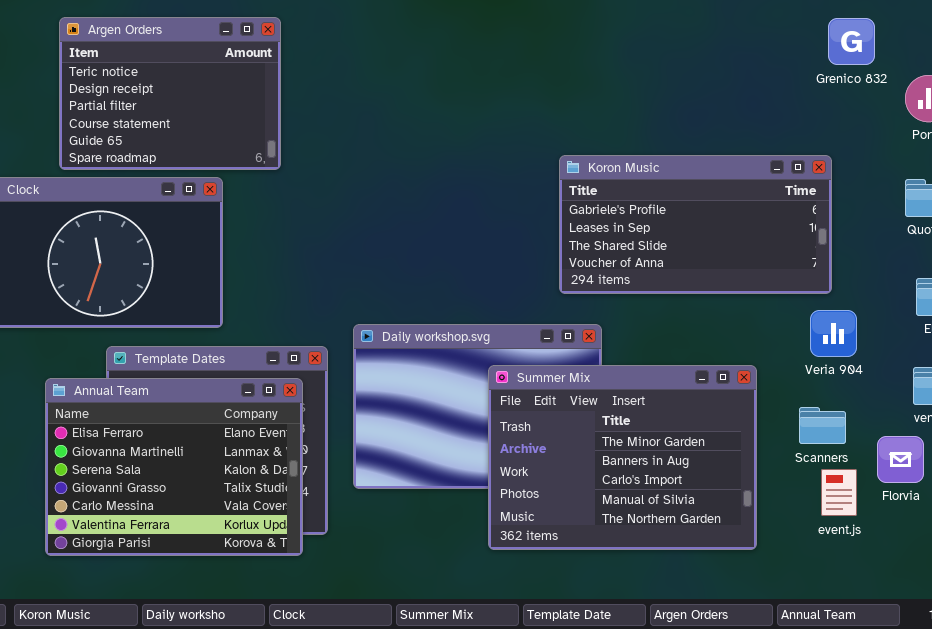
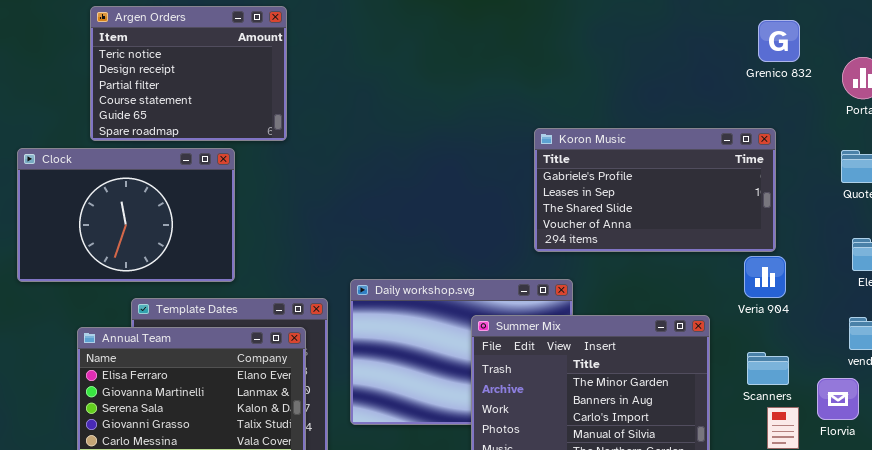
Grenico 832: [828,18,875,65] -> [758,20,800,62], moved
Veria 904: [810,310,857,357] -> [744,256,786,298], moved

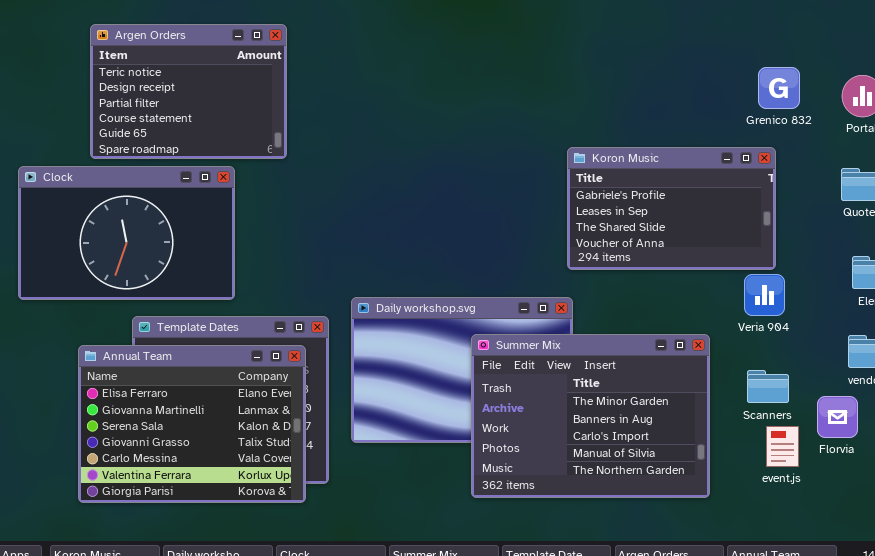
Grenico 832: [758,20,800,62] -> [758,67,800,109], moved
Koron Music: [534,128,776,252] -> [567,147,776,270], resized

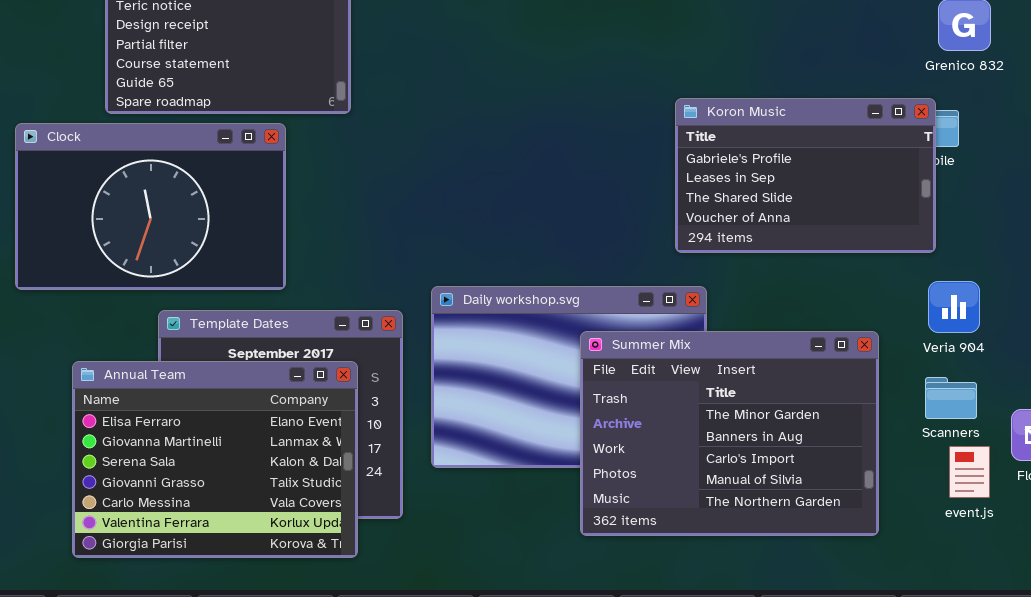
Koron Music: [567,147,776,270] -> [675,98,936,253], moved
Veria 904: [744,274,785,316] -> [928,281,980,333], moved
Annual Team: [78,345,306,503] -> [72,361,358,558], moved

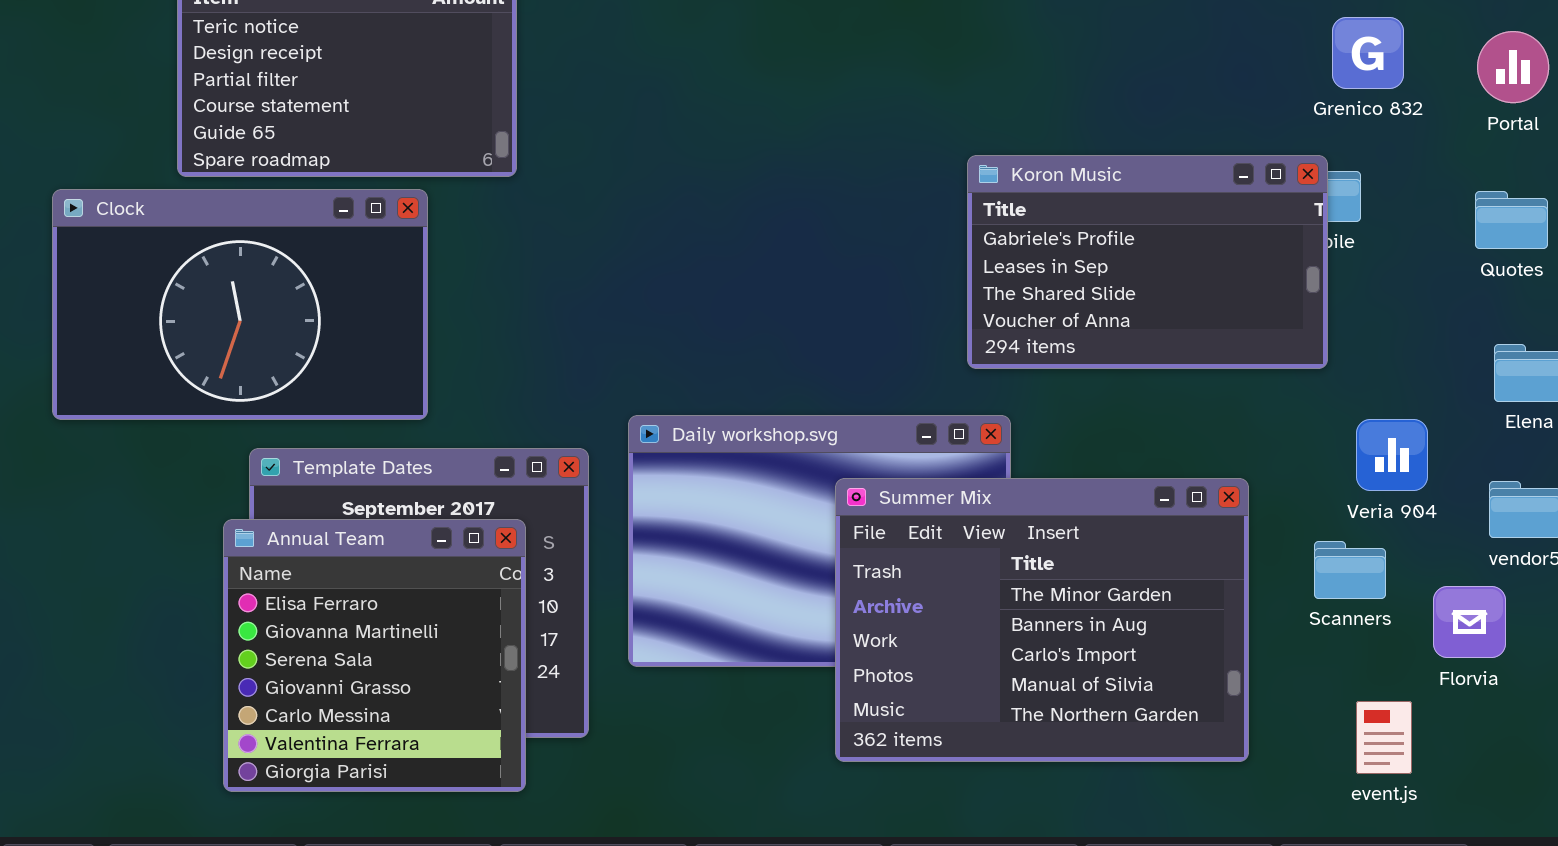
Veria 904: [928,281,980,333] -> [1356,419,1428,491], moved
Annual Team: [72,361,358,558] -> [223,519,526,792], resized
event.js: [949,446,990,498] -> [1356,701,1412,774], moved

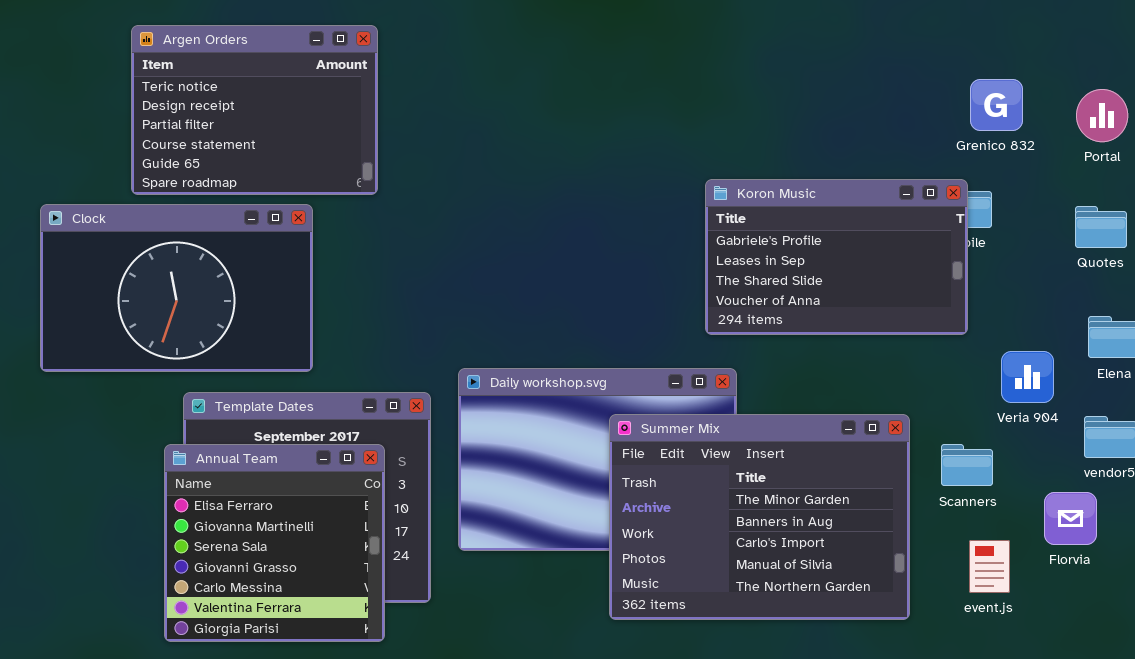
Veria 904: [1356,419,1428,491] -> [1001,351,1054,403], moved
Scanners: [1314,541,1386,599] -> [941,444,993,486], moved
event.js: [1356,701,1412,774] -> [969,540,1010,593], moved

